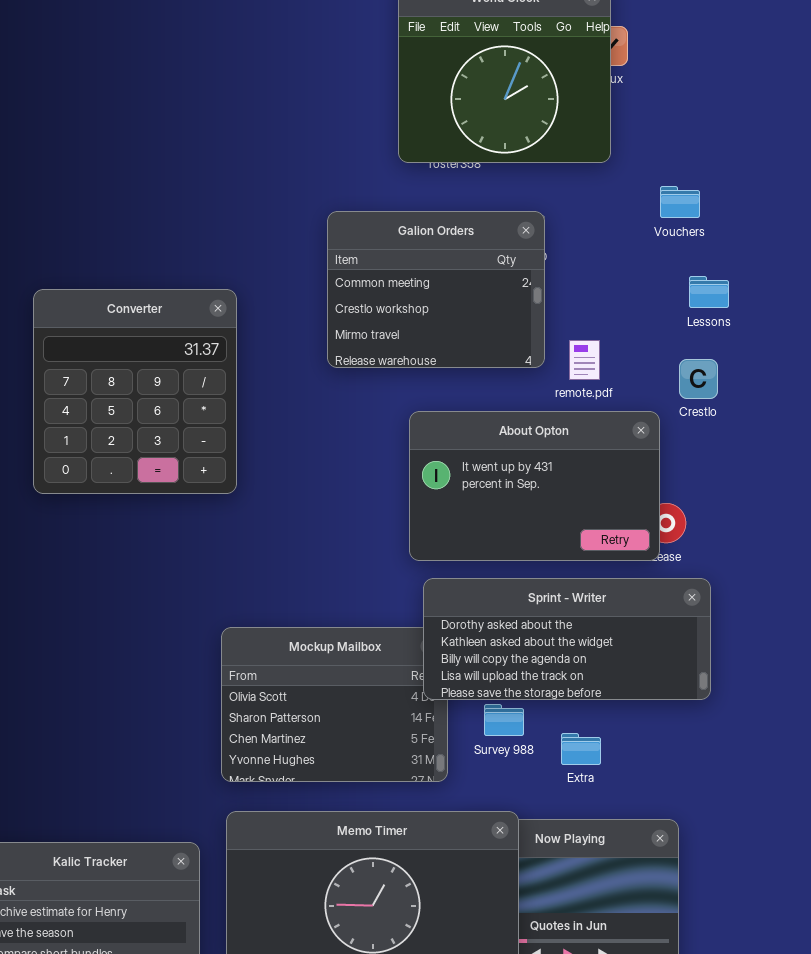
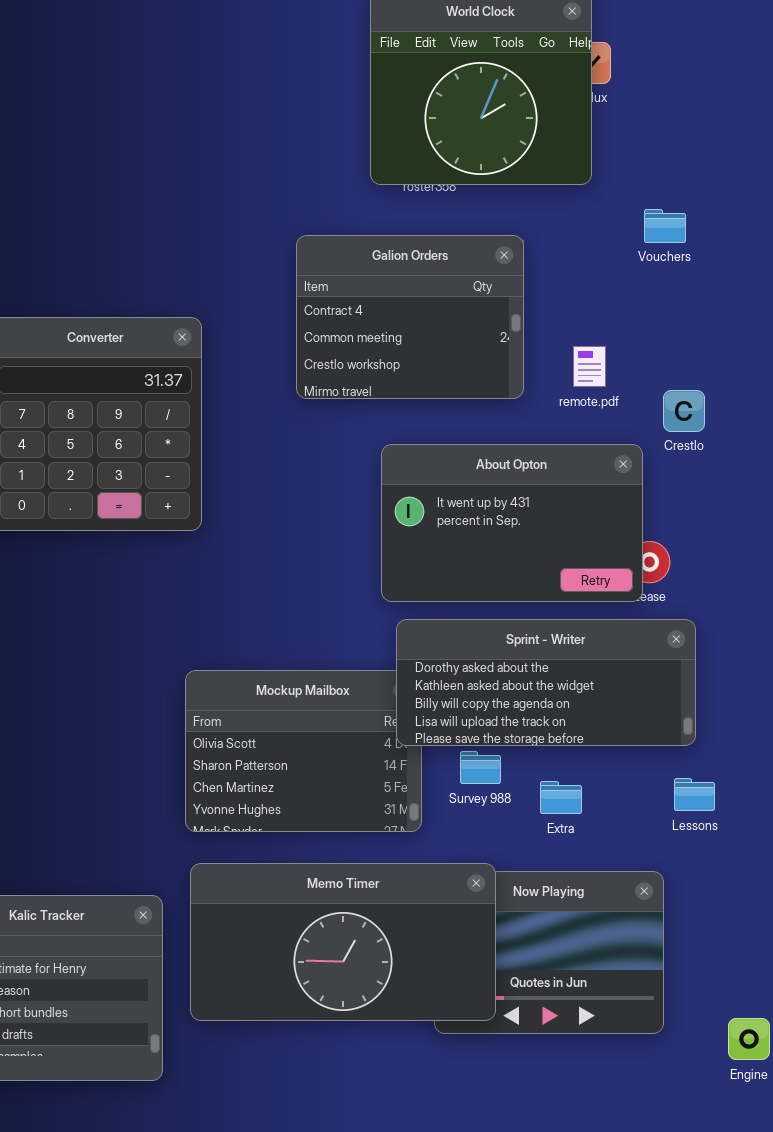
Galion Orders: [327,211,545,368] -> [296,235,524,399], scrolled up 1 row
Lessons: [689,276,729,308] -> [674,778,715,811], moved
remote.pdf: [569,340,600,380] -> [573,346,606,387], moved

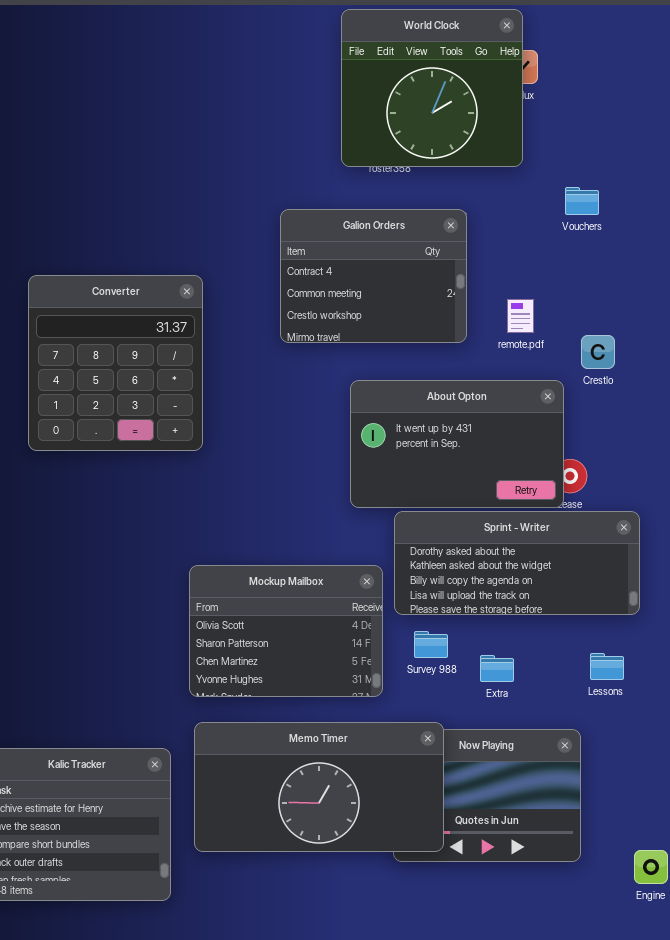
Sprint - Writer: [396,619,696,746] -> [394,511,640,615], moved

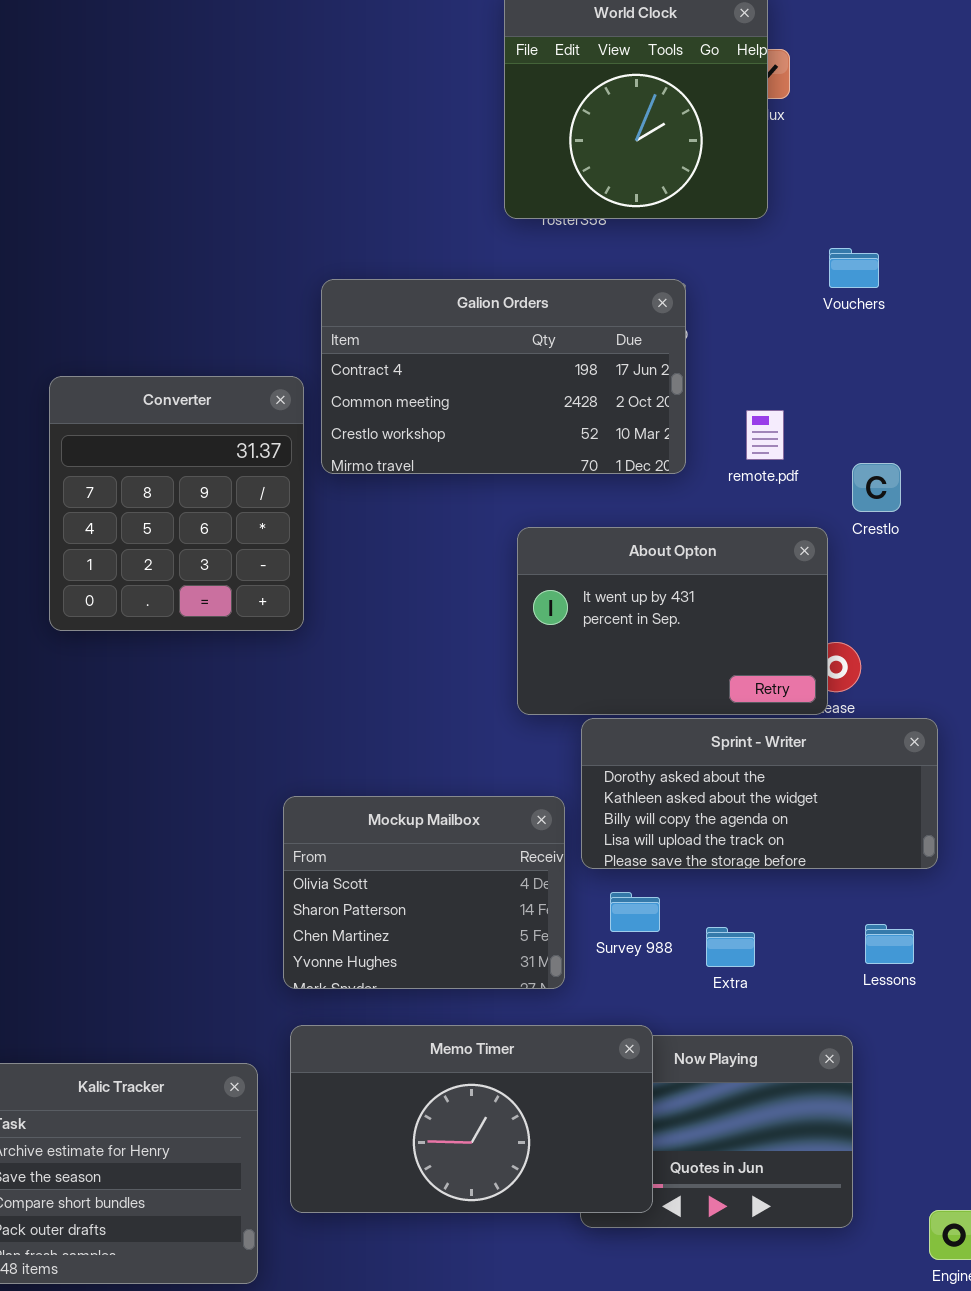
Galion Orders: [280,209,467,343] -> [321,279,686,474], resized

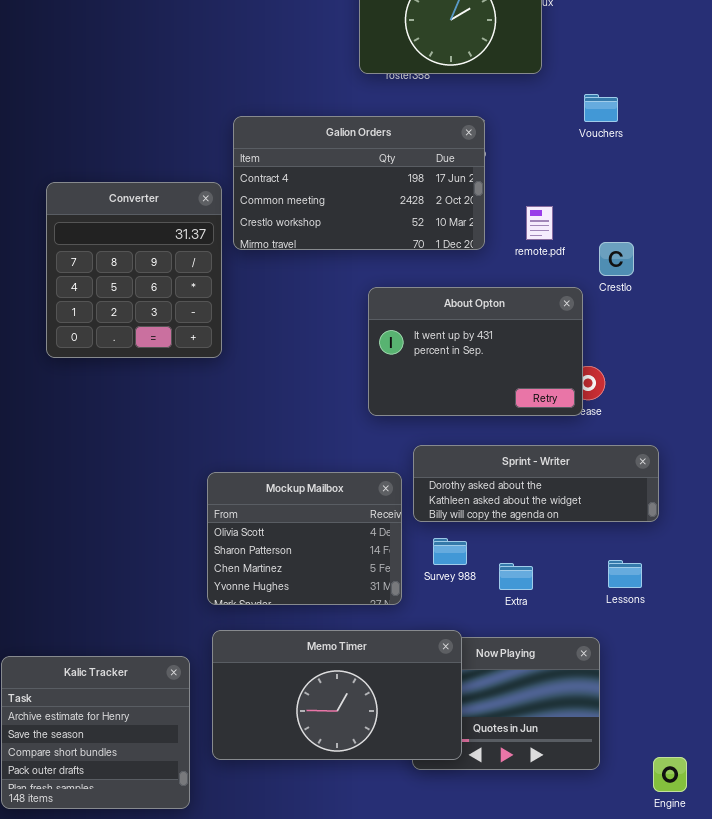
Sprint - Writer: [581,718,938,869] -> [413,445,659,522], resized

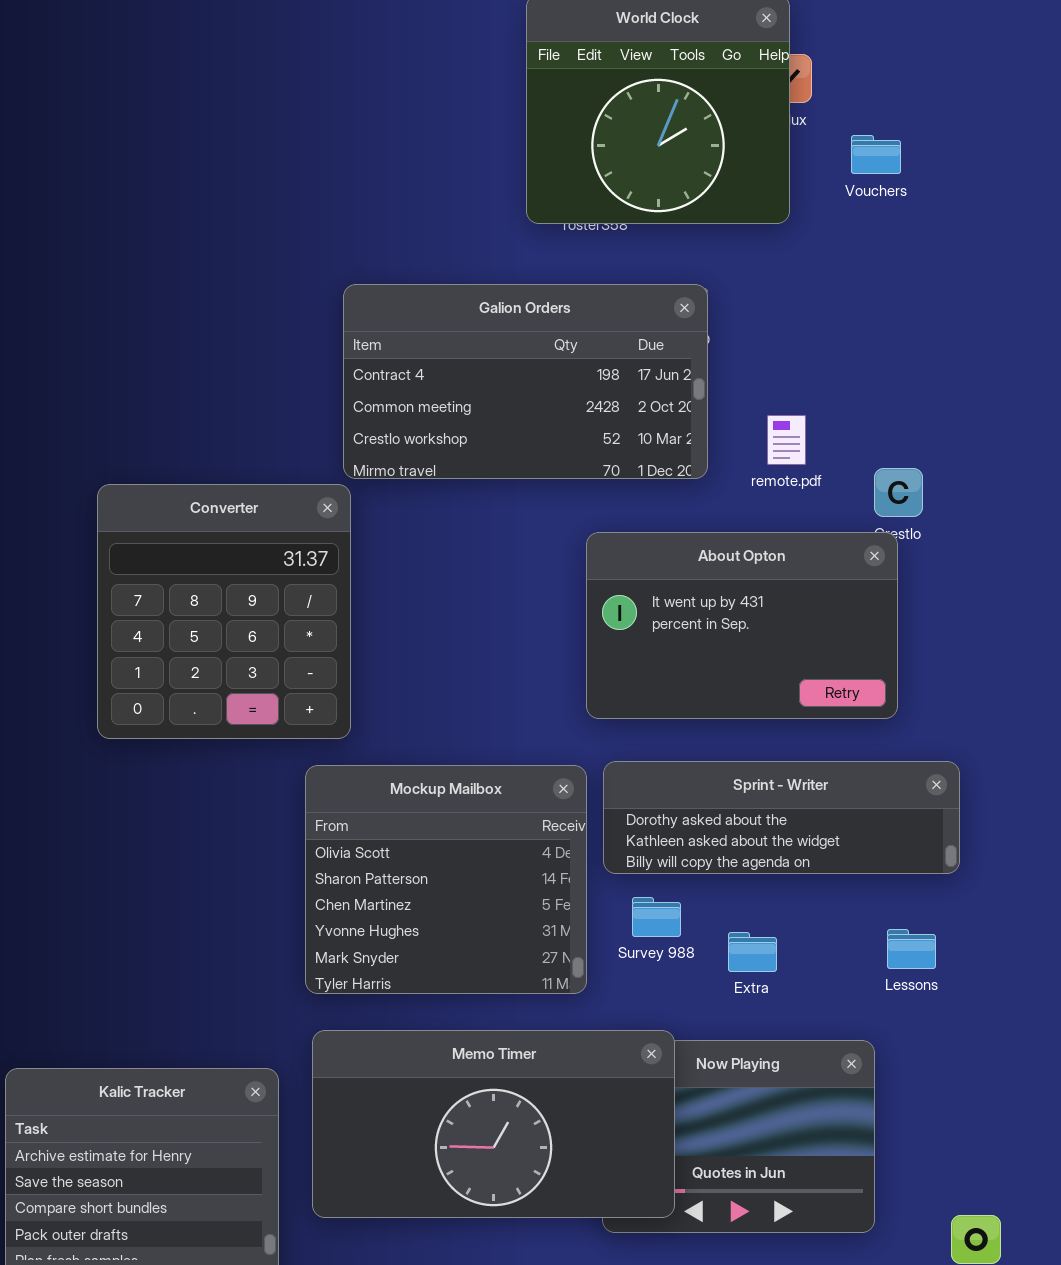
Vouchers: [584,94,618,122] -> [851,135,901,174], moved
Converter: [46,182,222,358] -> [97,484,351,739], moved
About Opton: [368,287,583,416] -> [586,532,898,719], moved
Mockup Mailbox: [207,472,402,605] -> [305,765,587,994], resized

